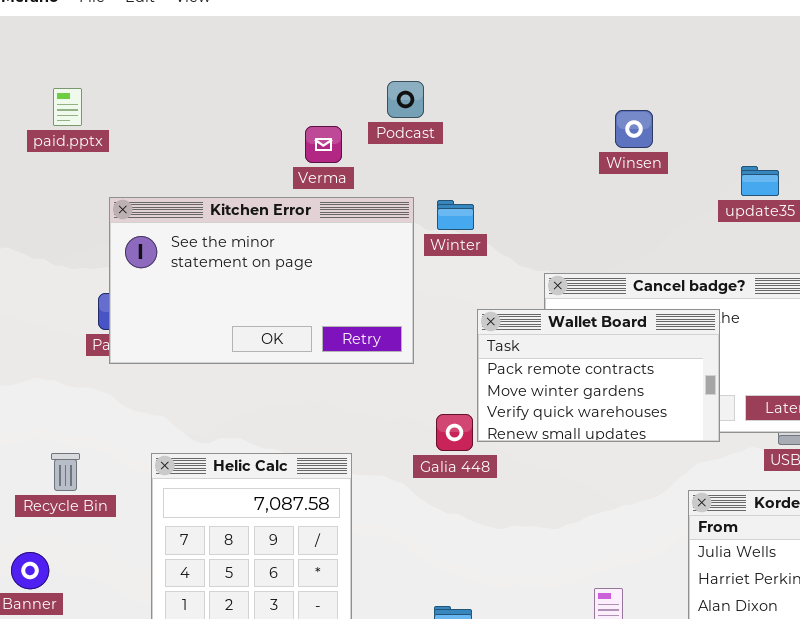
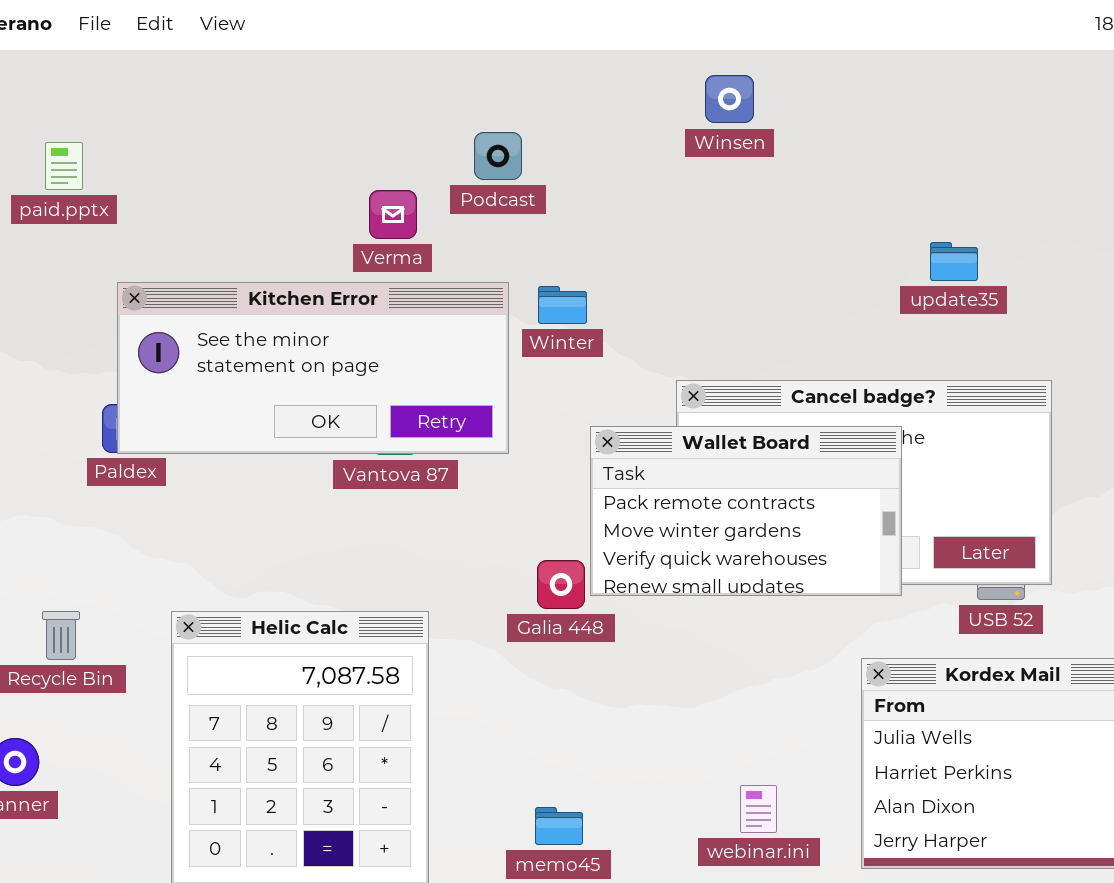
Winsen: [615,110,653,148] -> [705,75,754,123], moved
Kitchen Error: [109,197,414,364] -> [117,282,509,454], resized

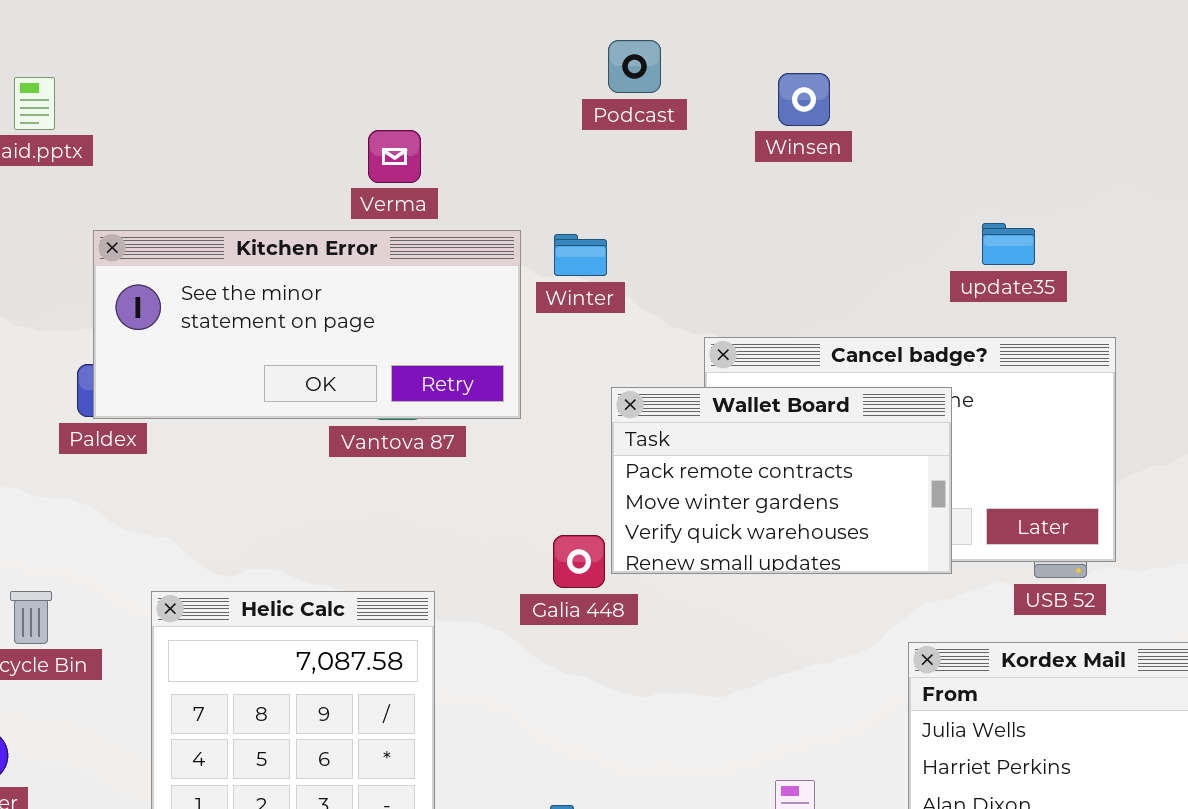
Winsen: [705,75,754,123] -> [778,73,830,126], moved
Podcast: [474,132,522,180] -> [608,40,661,93], moved
update35: [930,242,978,281] -> [982,223,1035,265], moved

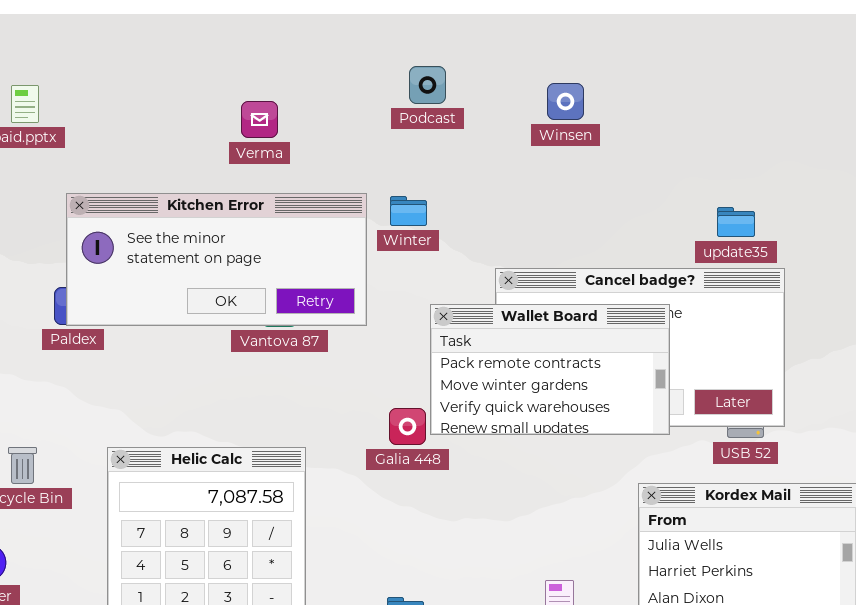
Podcast: [608,40,661,93] -> [409,66,446,104], moved
Verma: [368,130,421,183] -> [241,101,278,138], moved
update35: [982,223,1035,265] -> [717,207,755,237], moved

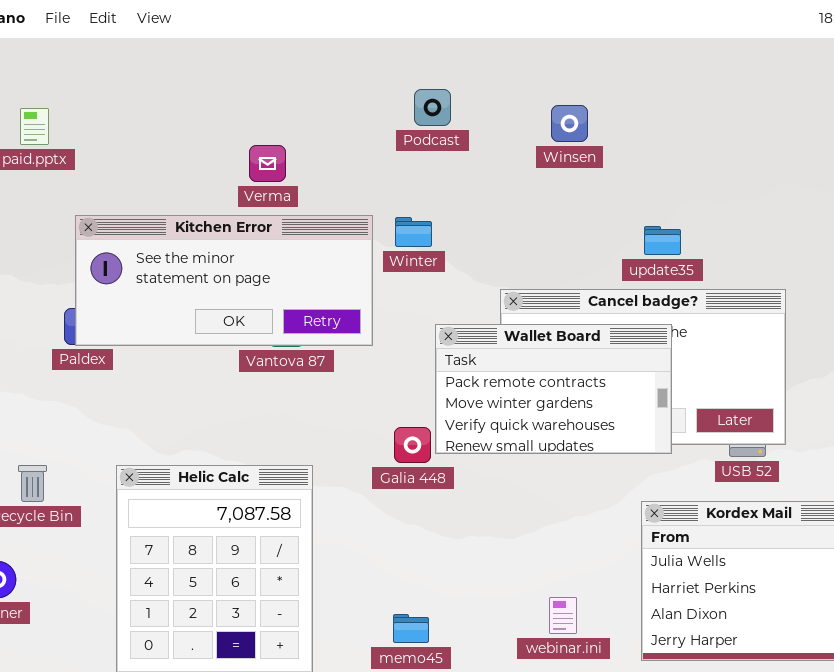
Verma: [241,101,278,138] -> [249,145,286,182], moved
update35: [717,207,755,237] -> [644,226,681,255], moved

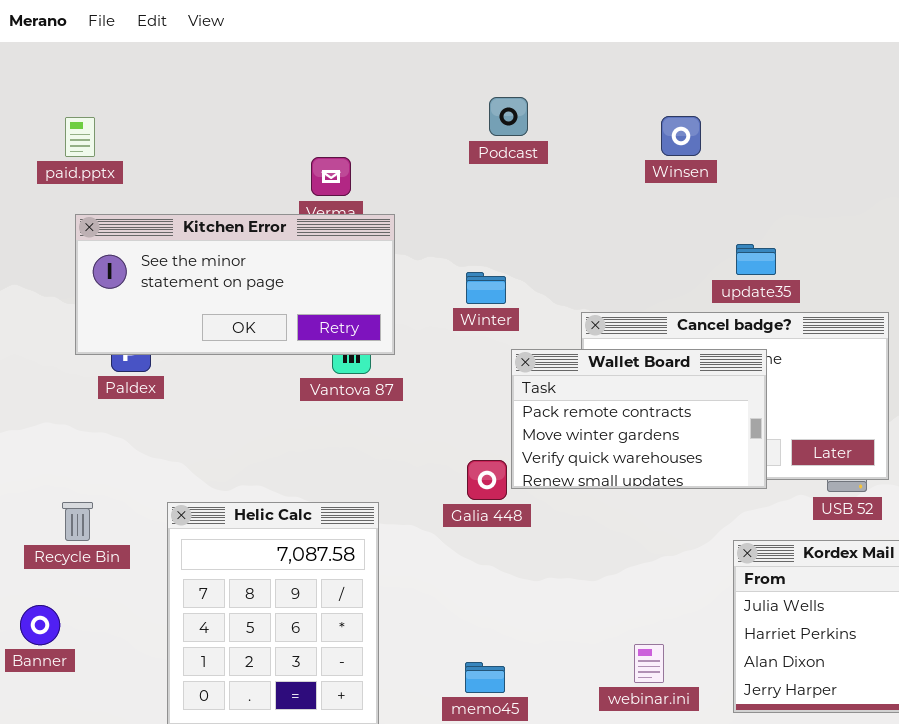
Winsen: [551,105,588,142] -> [661,116,701,156], moved
Kitchen Error: [75,215,373,346] -> [75,214,395,355], moved
Winter: [395,217,432,247] -> [466,272,506,304], moved

